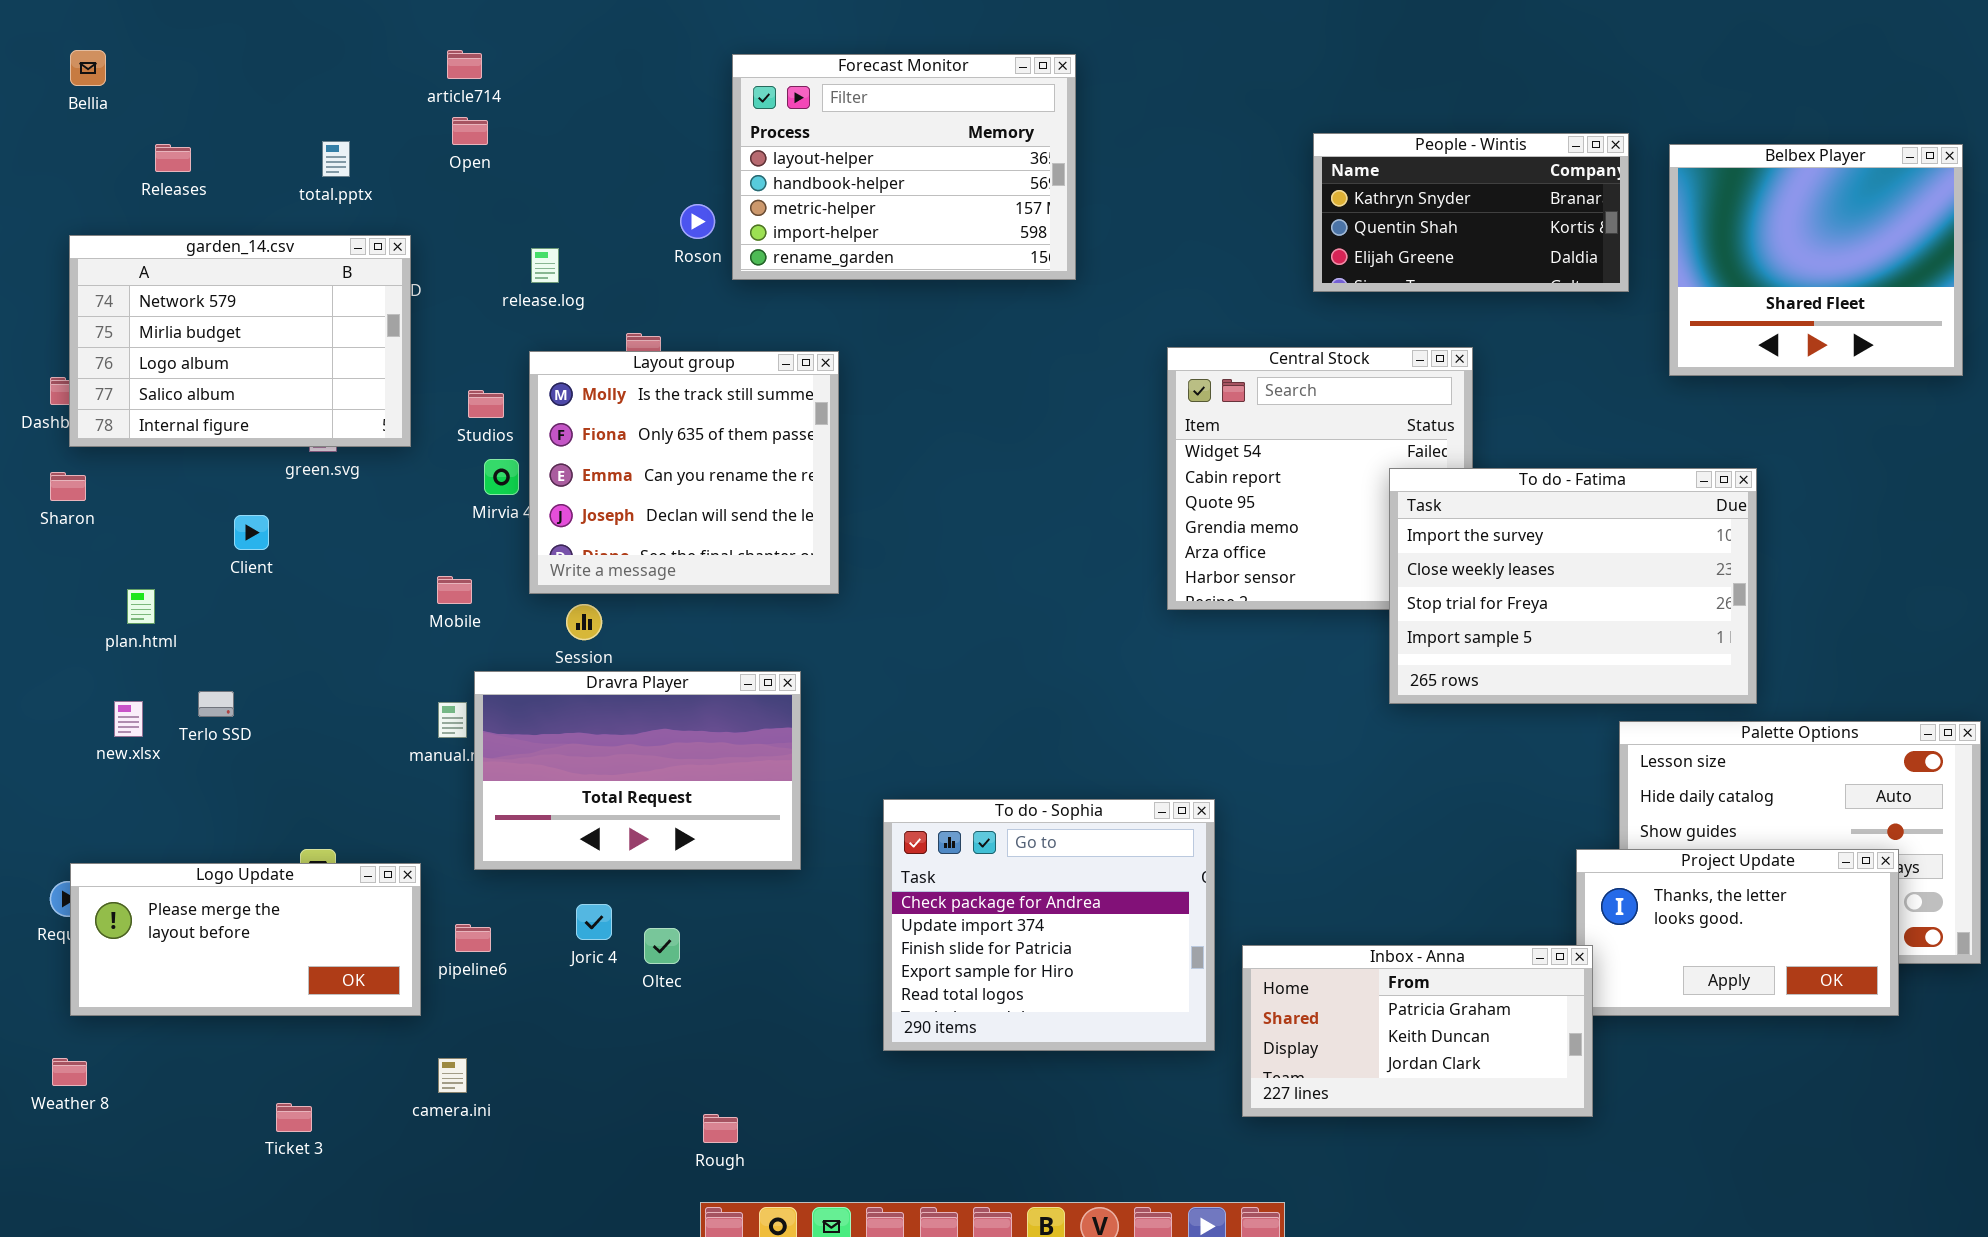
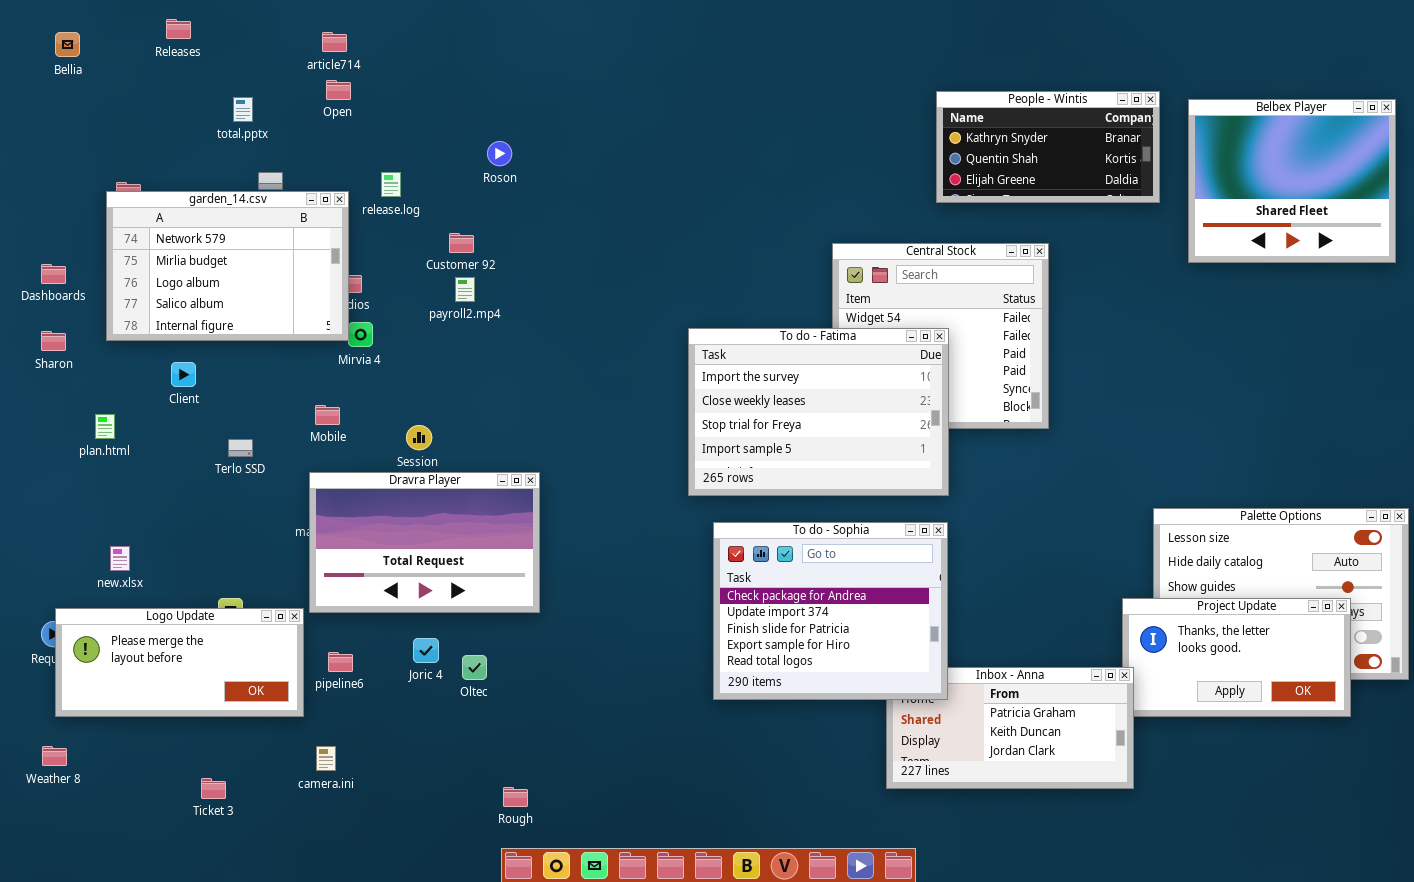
Forecast Monitor: [732,54,1076,280] -> none, closed
Releases: [155,144,191,172] -> [166,19,191,39], moved
garden_14.csv: [69,235,411,447] -> [106,191,349,341], moved
Layout group: [529,351,839,594] -> none, closed
To do - Fatima: [1389,468,1757,704] -> [688,328,949,496], moved
Dravra Player: [474,671,801,870] -> [309,472,540,613], moved
Terlo SSD: [198,691,234,717] -> [228,439,253,457], moved
new.xlsx: [114,701,143,737] -> [110,546,130,571], moved
To do - Sophia: [883,799,1215,1051] -> [713,522,948,700], moved

